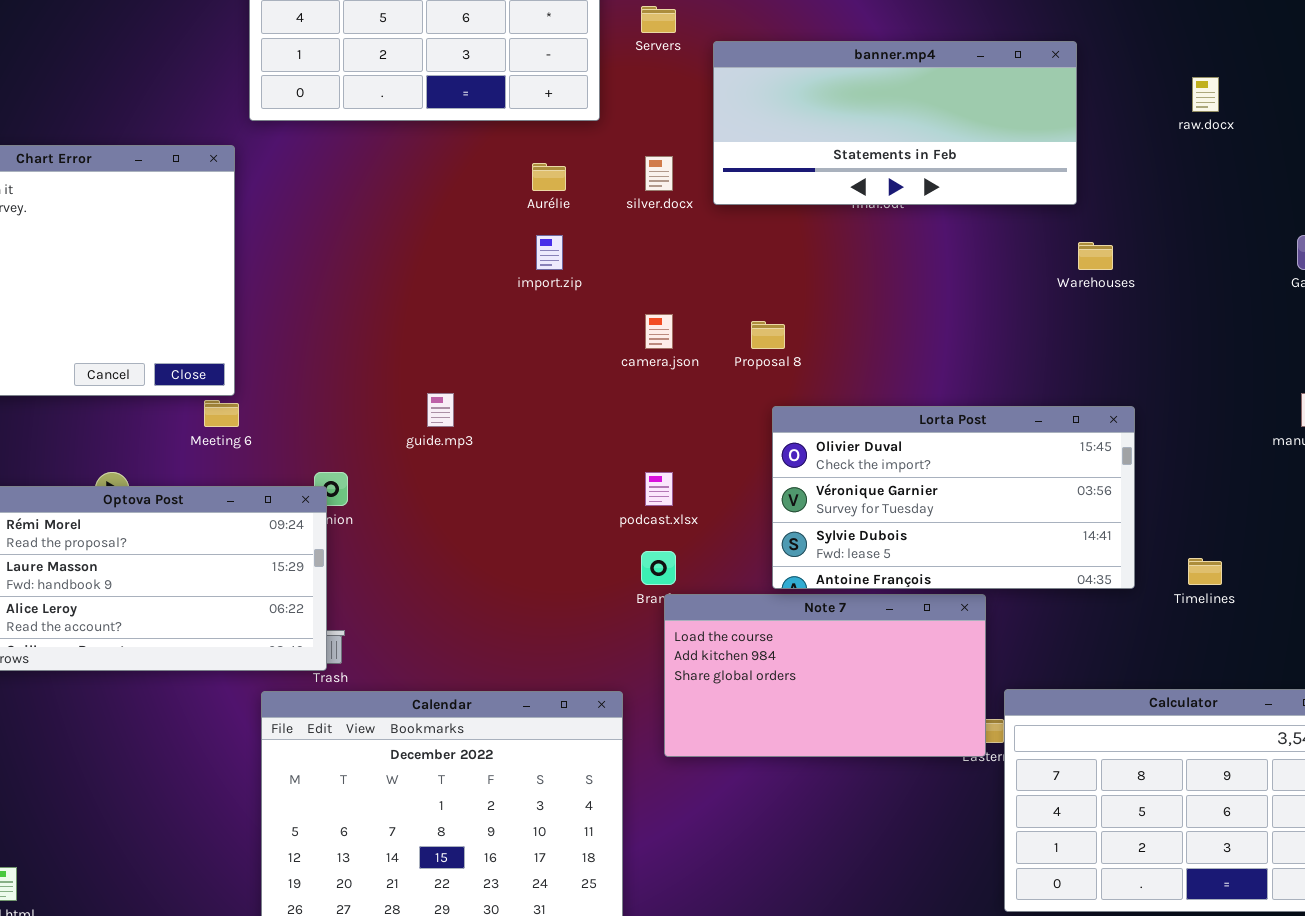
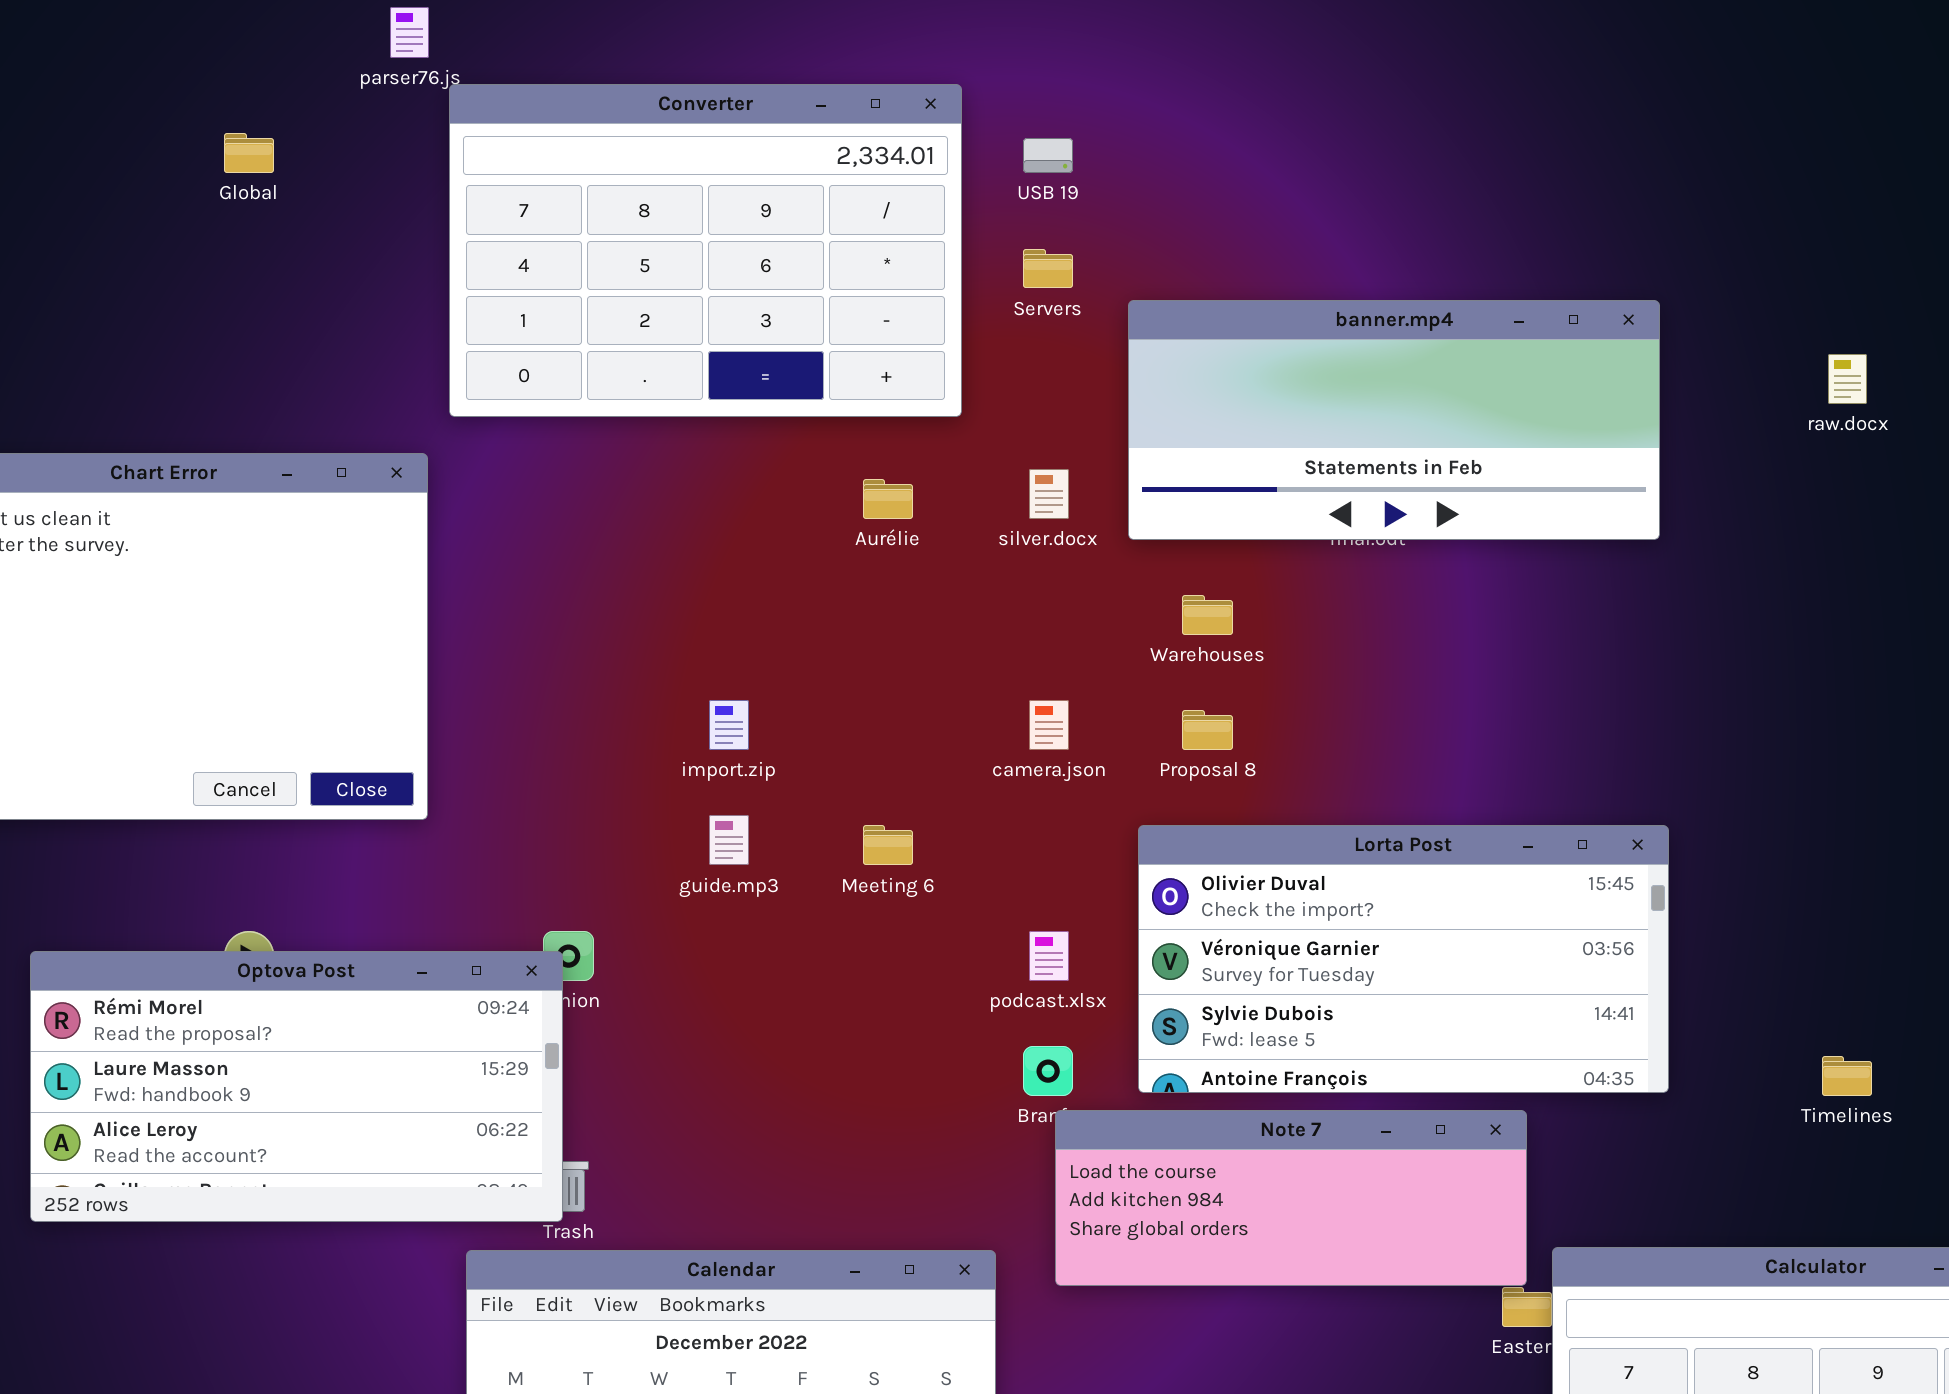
import.zip: [536,235,563,270] -> [709,700,749,750], moved
Warehouses: [1078,242,1113,270] -> [1182,595,1233,635], moved
Meeting 6: [204,400,239,427] -> [863,825,913,865], moved
Lorta Post: [772,406,1135,589] -> [1138,825,1669,1093], moved
Note 7: [664,594,986,757] -> [1055,1110,1527,1286], resized

